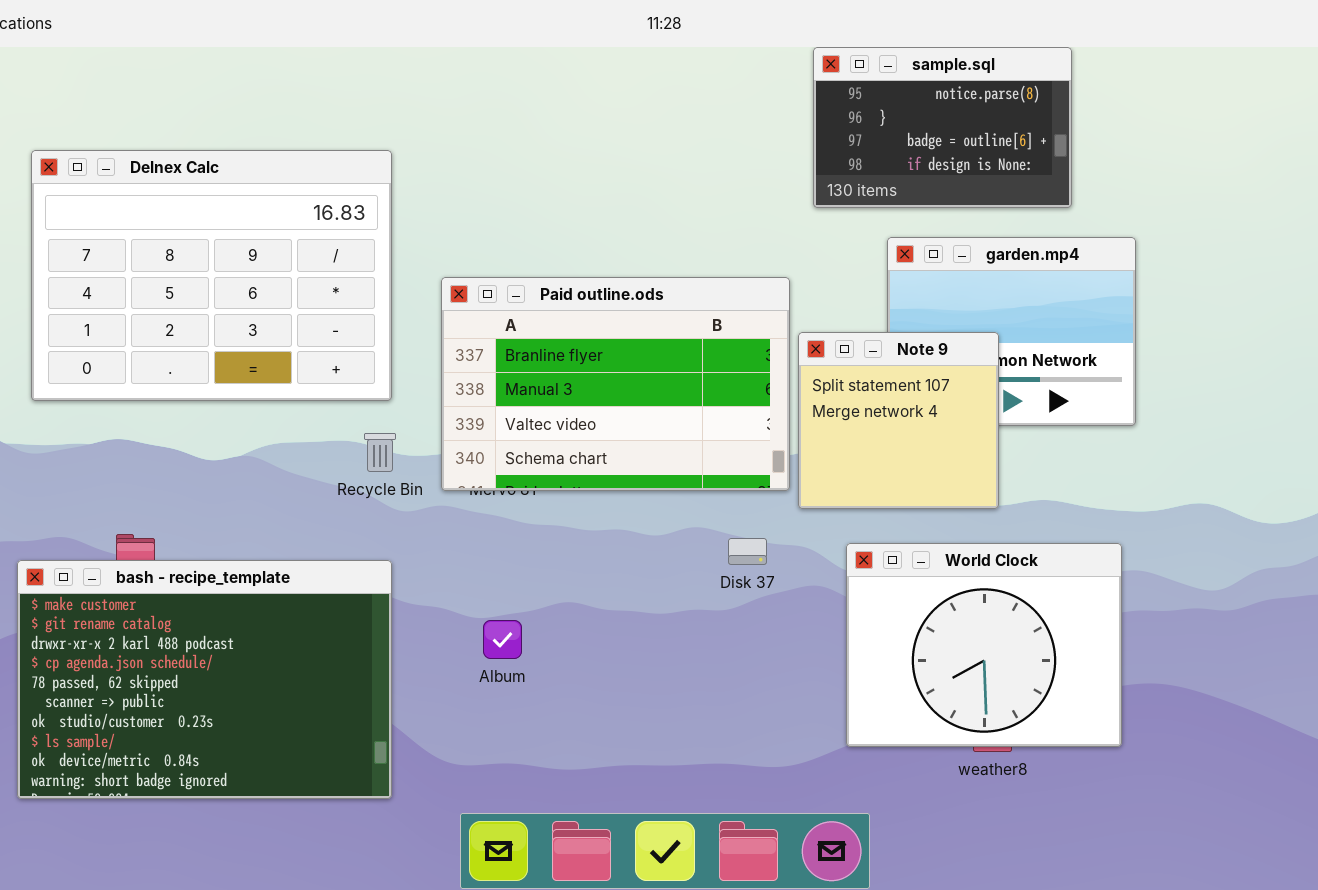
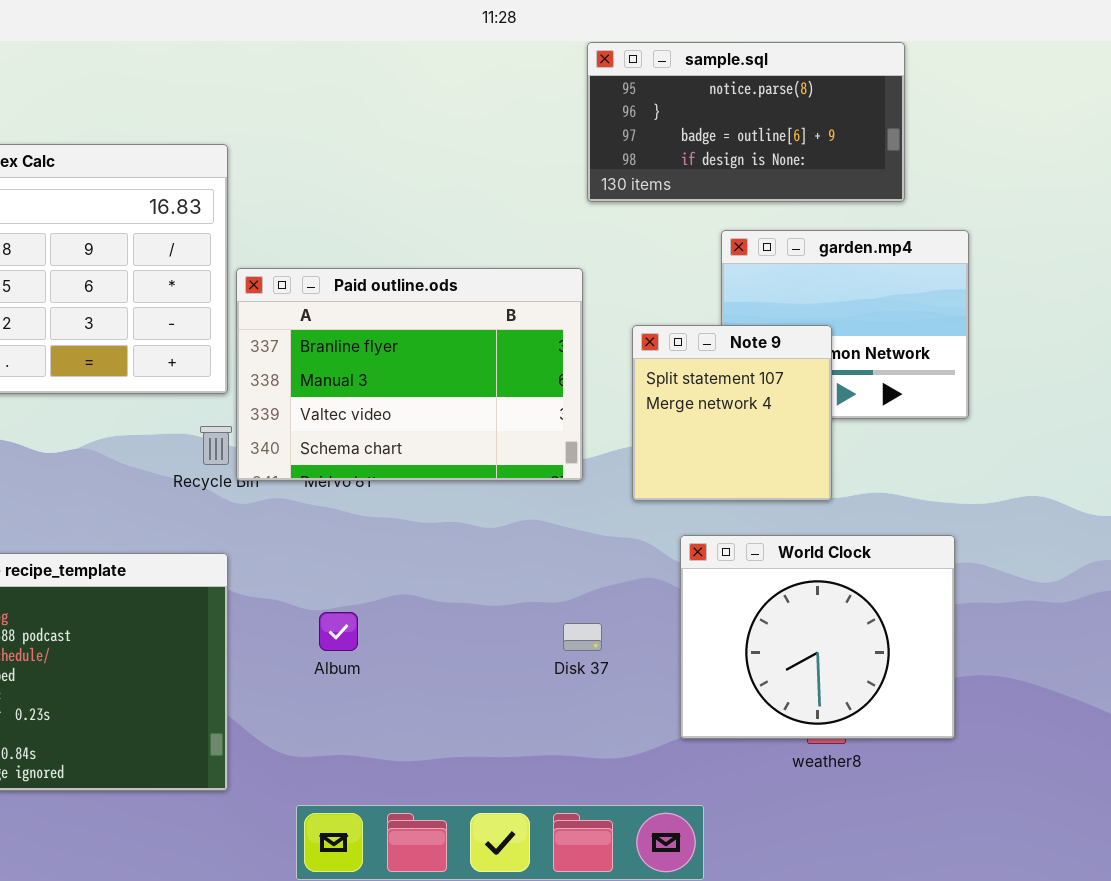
sample.sql: [813,47,1072,208] -> [587,42,905,202], resized
Paid outline.ods: [441,277,790,491] -> [236,268,583,481], moved
Disk 37: [728,538,767,565] -> [563,623,602,651], moved

